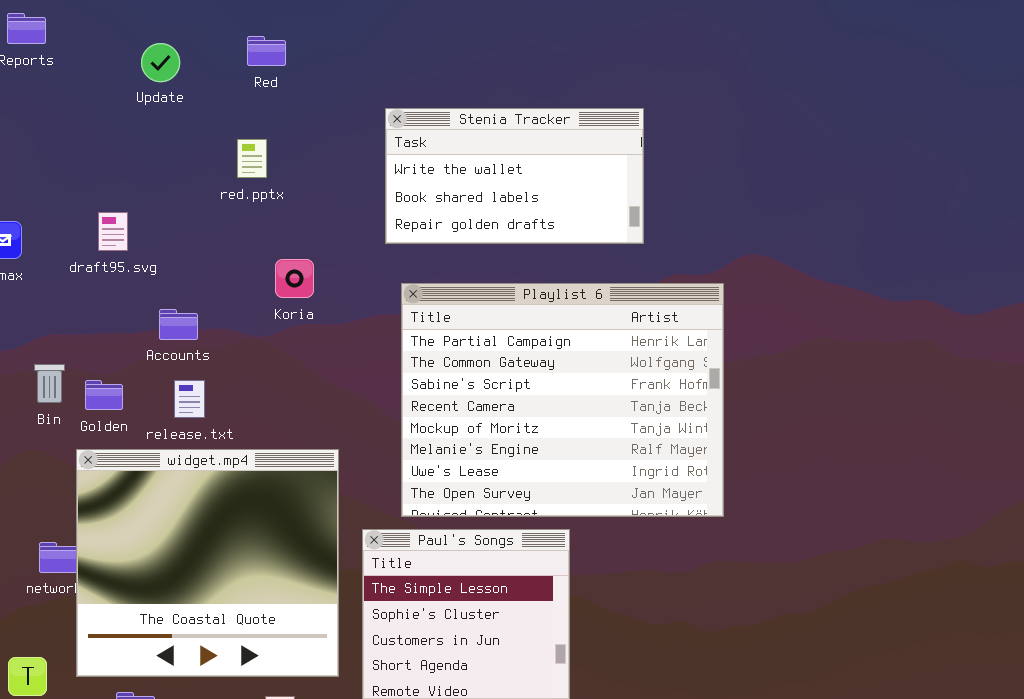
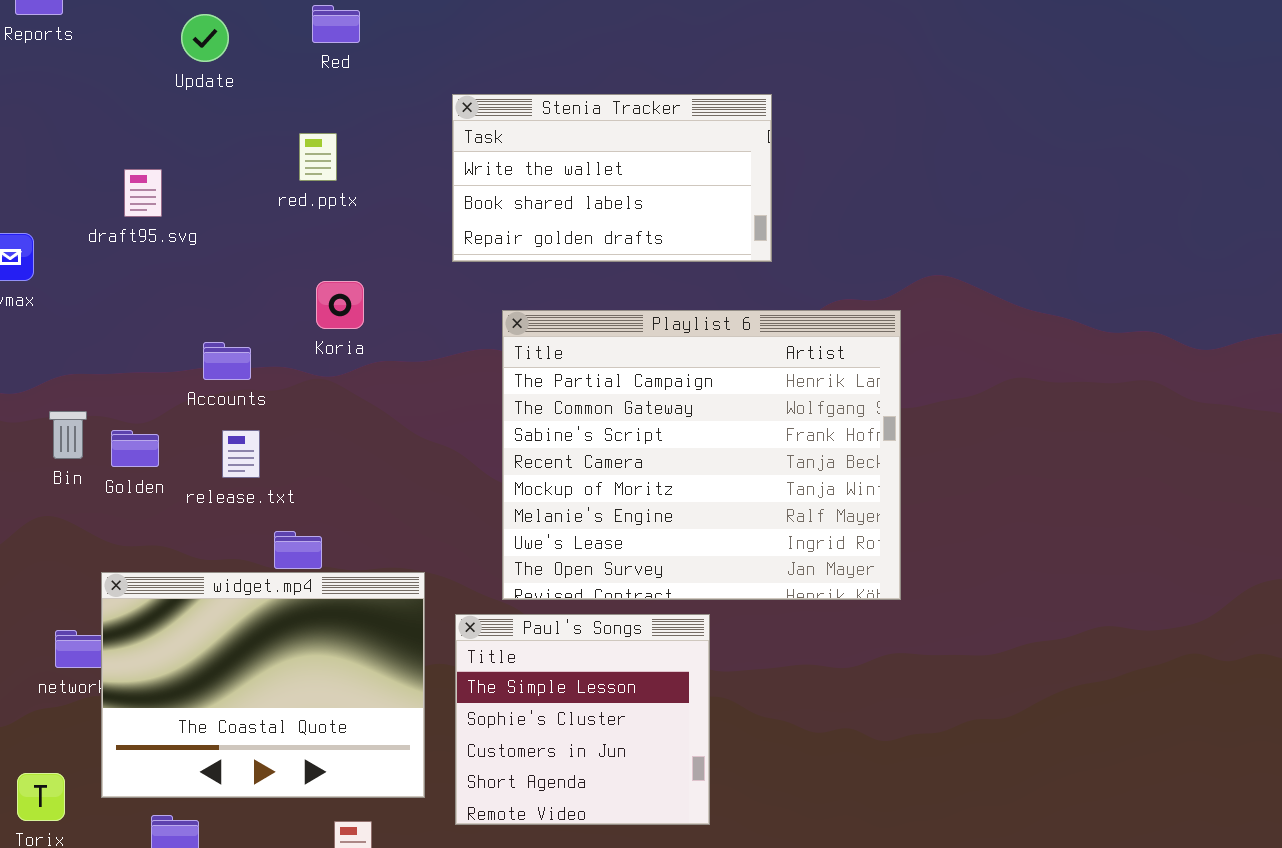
Stenia Tracker: [385,108,644,244] -> [452,94,772,262], moved
draft95.svg: [98,212,128,251] -> [124,169,162,217], moved
Koria: [275,259,314,298] -> [316,281,364,329], moved
widget.mp4: [76,449,339,677] -> [101,572,425,798], resized

